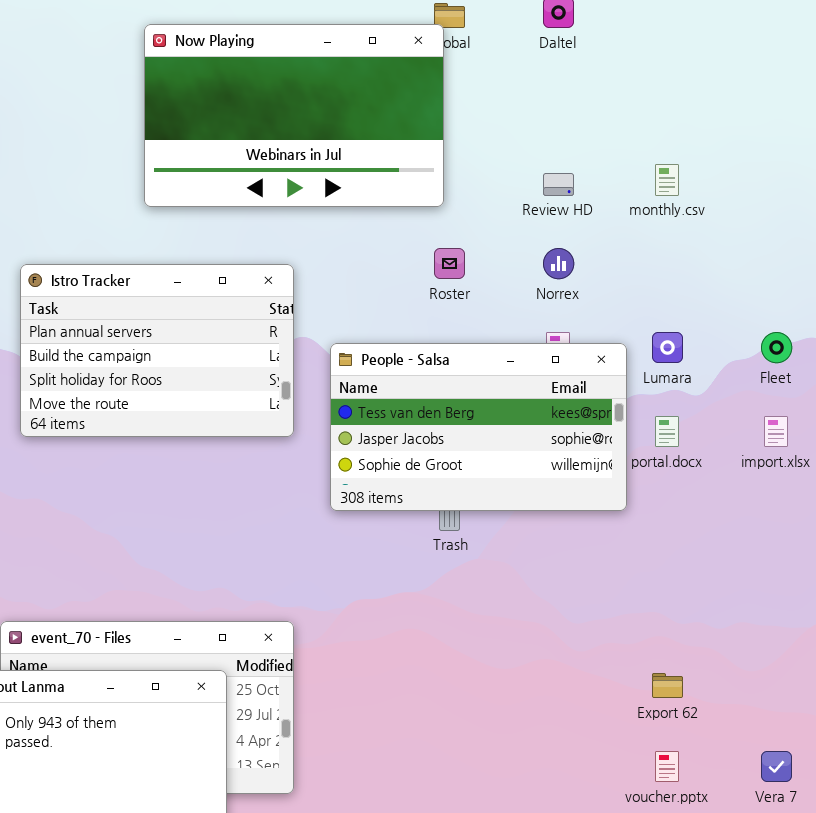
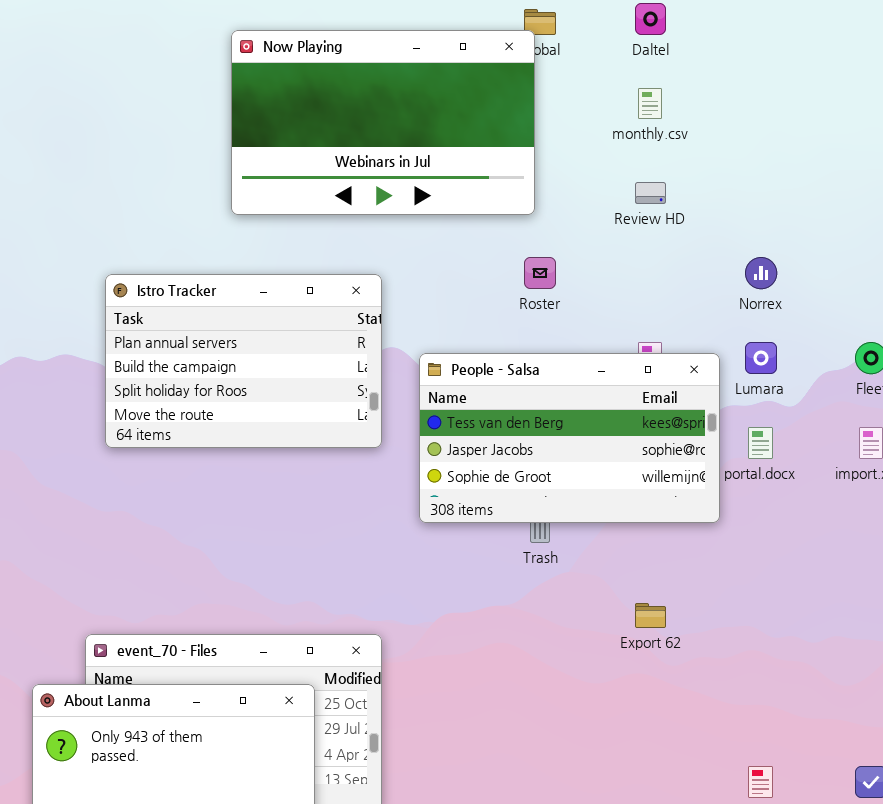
monthly.csv: [655,164,679,196] -> [638,88,662,119], moved
Norrex: [543,248,574,279] -> [745,257,777,289], moved
Export 62: [652,673,683,698] -> [635,603,666,628], moved

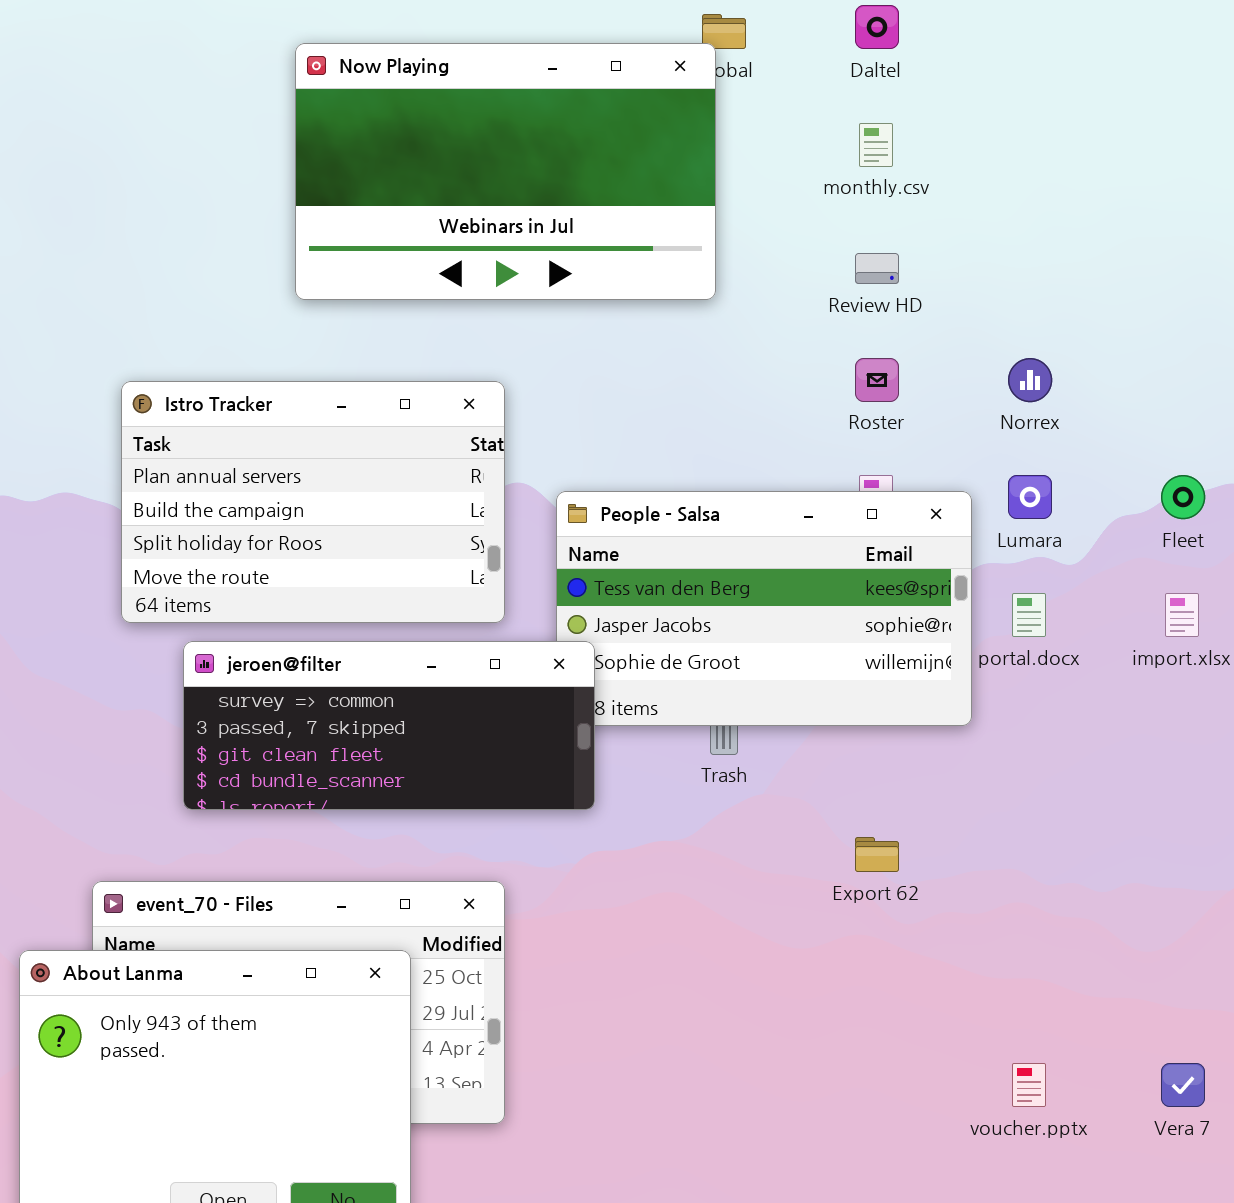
Roster: [524,257,556,289] -> [855,358,899,402], moved
jeroen@filter: none -> [183,641,595,810], opened

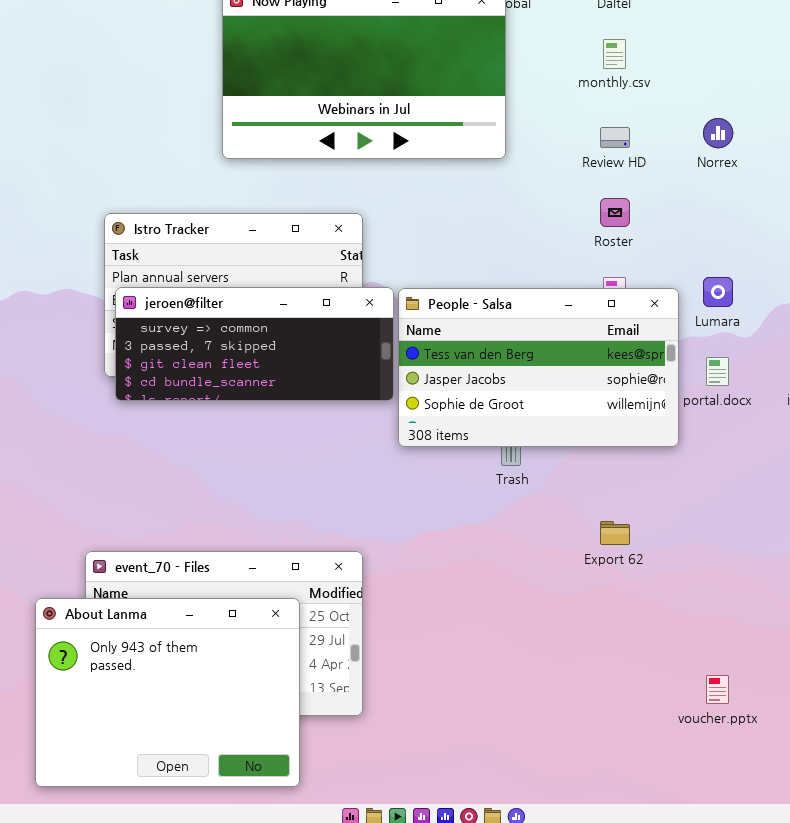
Norrex: [1008,358,1052,402] -> [703,118,733,148], moved
jeroen@filter: [183,641,595,810] -> [115,287,394,401], moved

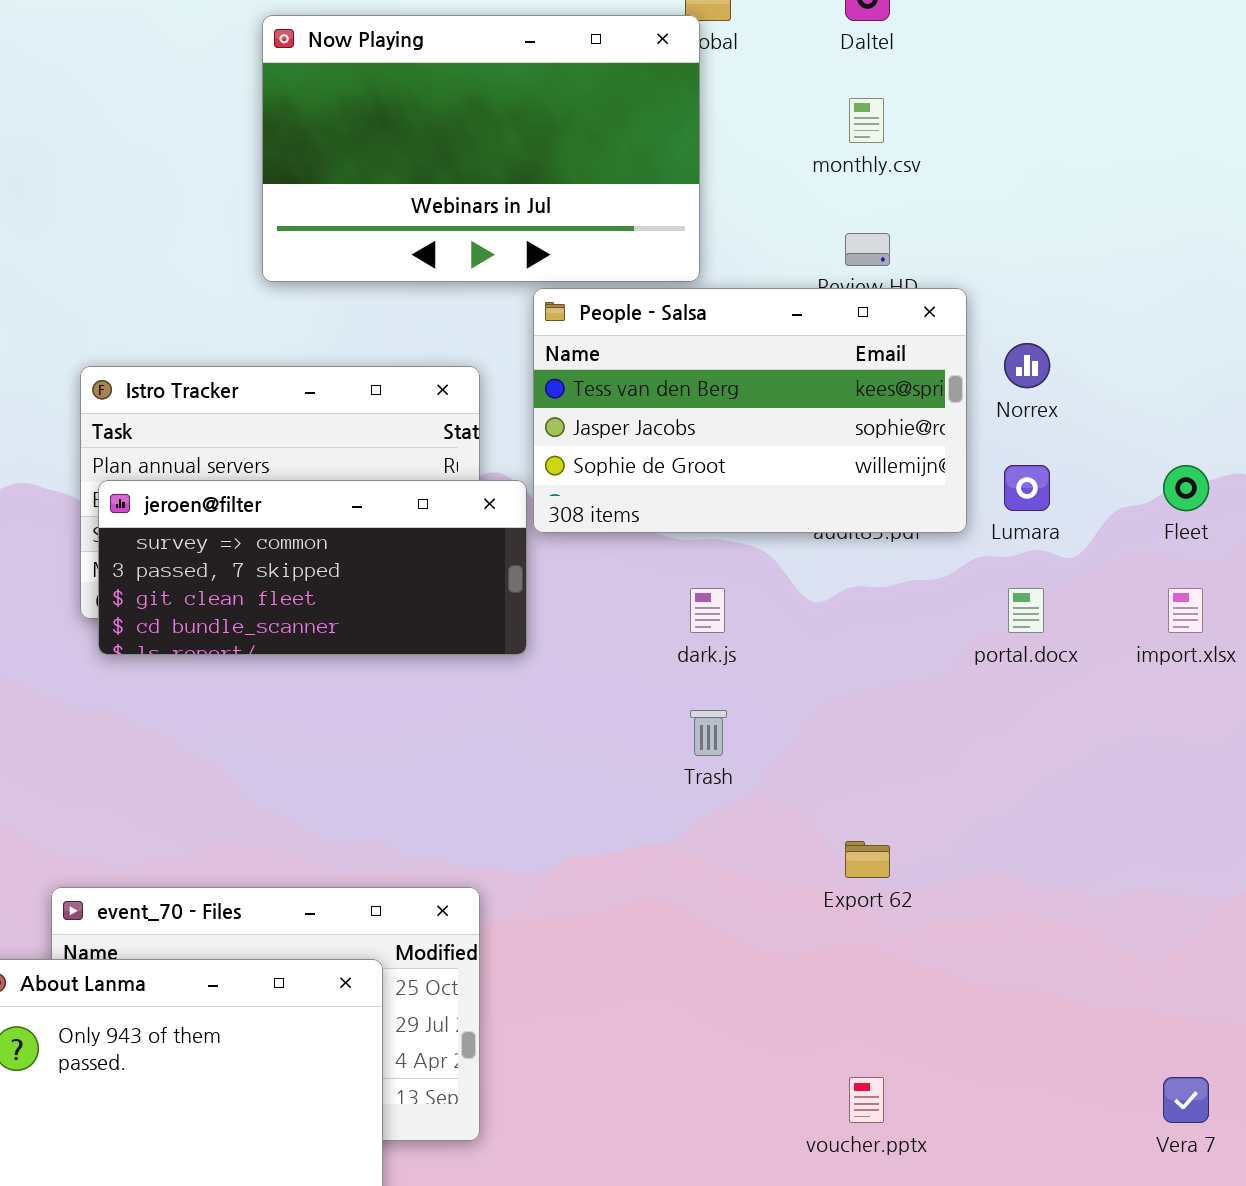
Norrex: [703,118,733,148] -> [1004,343,1050,388], moved
People - Salsa: [398,288,679,447] -> [533,288,967,533], moved
voucher.pptx: [706,675,729,704] -> [849,1077,884,1123], moved

